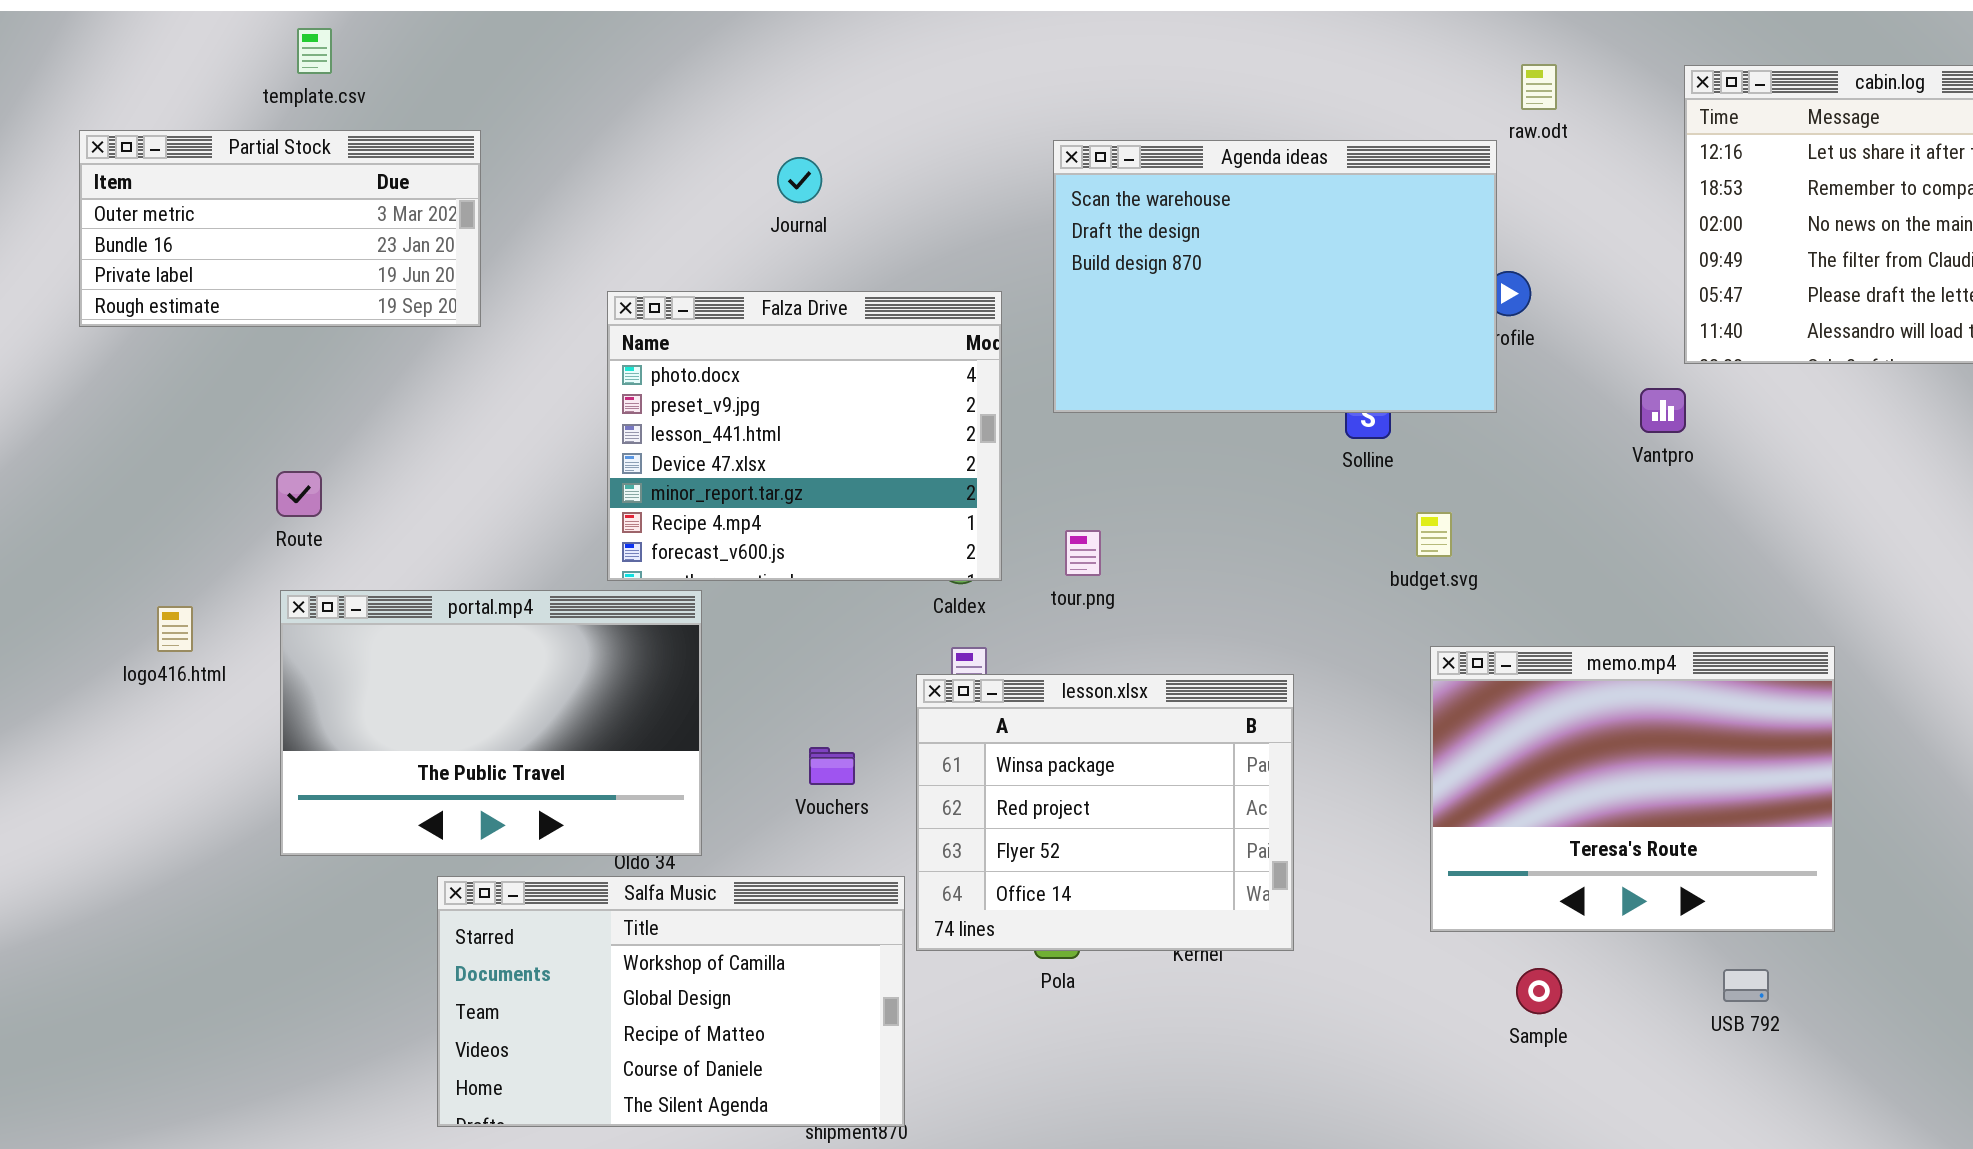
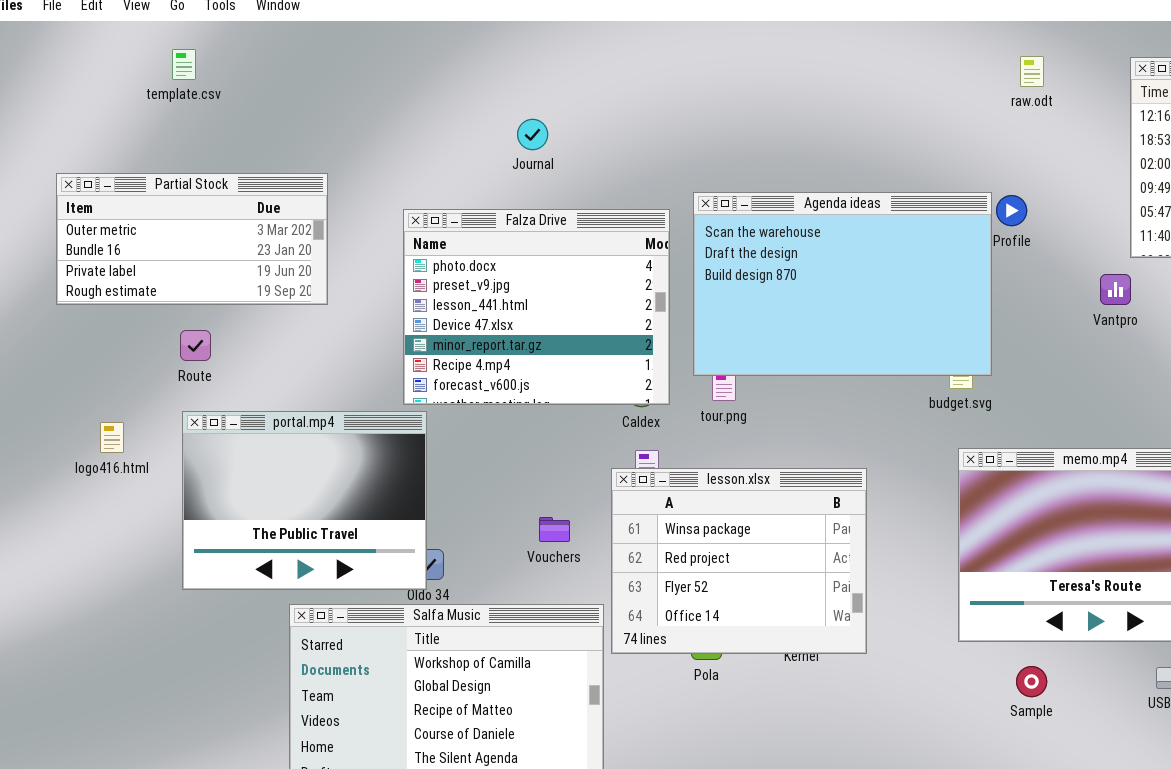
template.csv: [297,28,332,74] -> [172,49,196,80], moved
Partial Stock: [79,130,481,327] -> [56,173,328,305], moved
Agenda ideas: [1053,140,1497,413] -> [693,192,992,376], moved
portal.mp4: [280,590,702,856] -> [182,411,427,590], resized

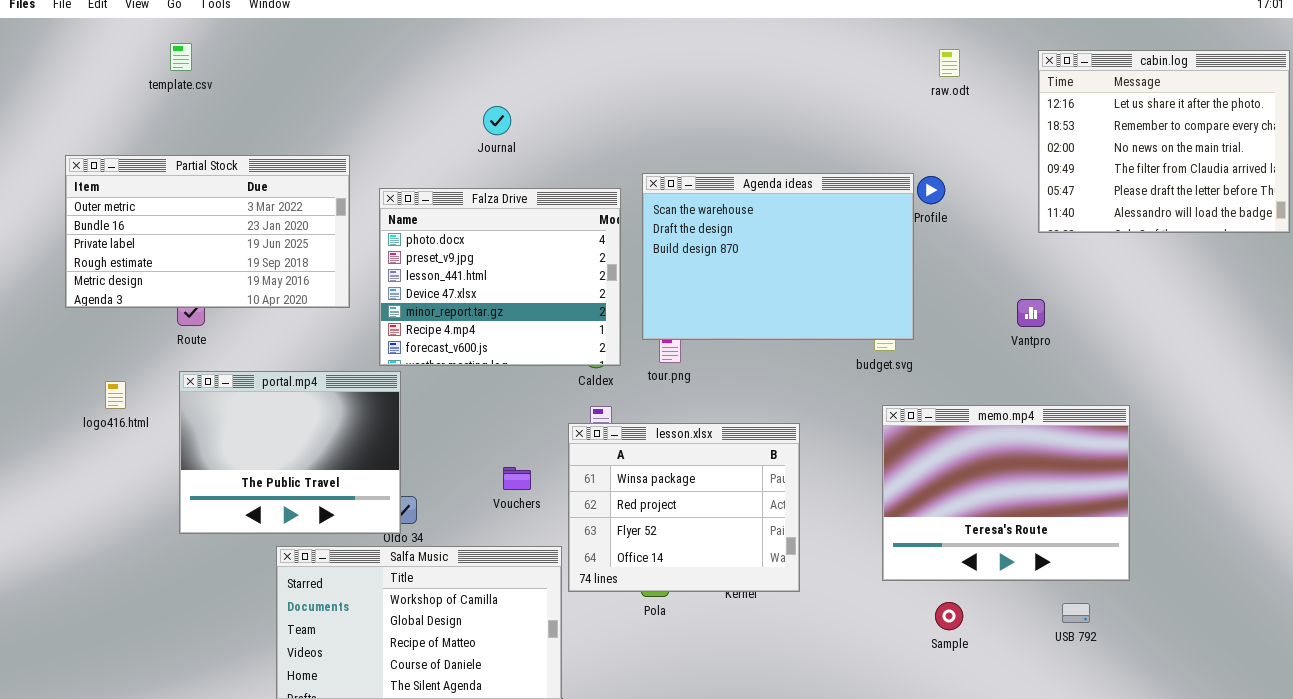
Partial Stock: [56,173,328,305] -> [65,155,350,308], resized
Vantpro: [1100,274,1131,305] -> [1017,299,1045,327], moved

